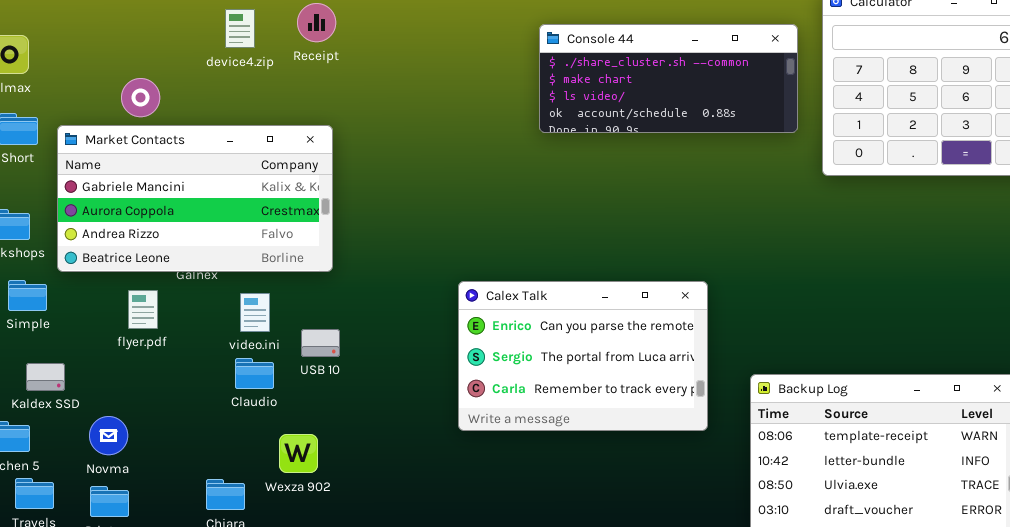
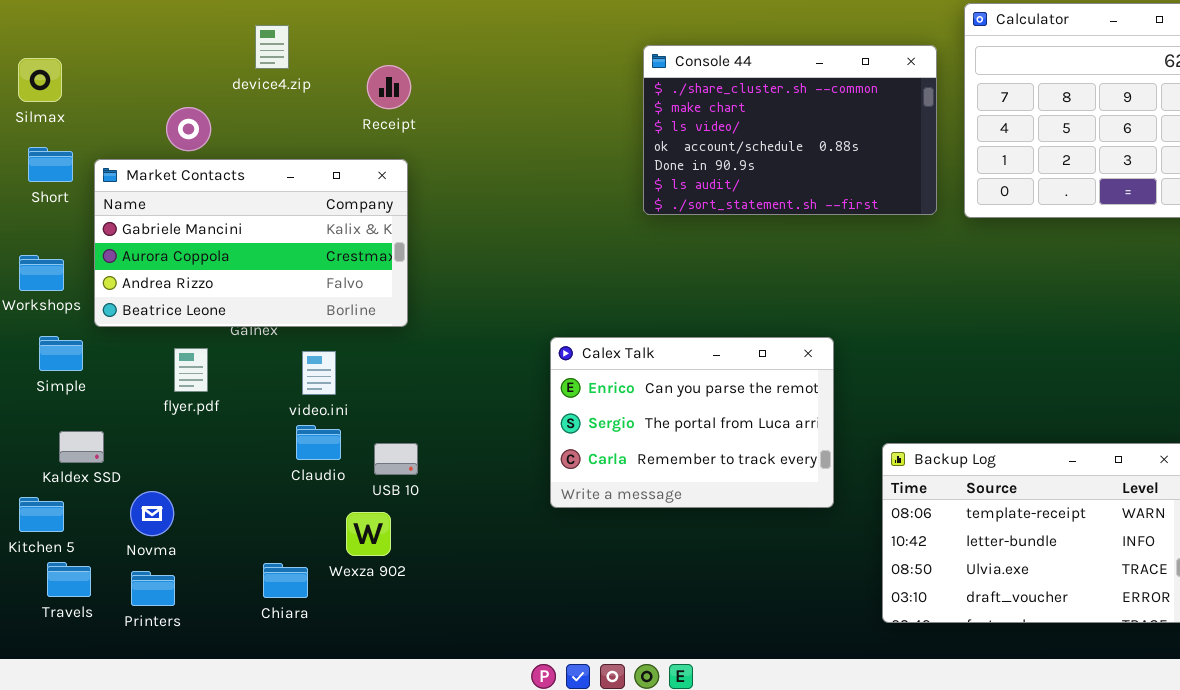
Receipt: [297,3,336,42] -> [367,65,411,109], moved
device4.zip: [225,9,255,48] -> [255,25,289,69], moved
Console 44: [539,24,798,133] -> [643,45,937,215], resized
USB 10: [301,329,340,357] -> [374,443,418,475], moved

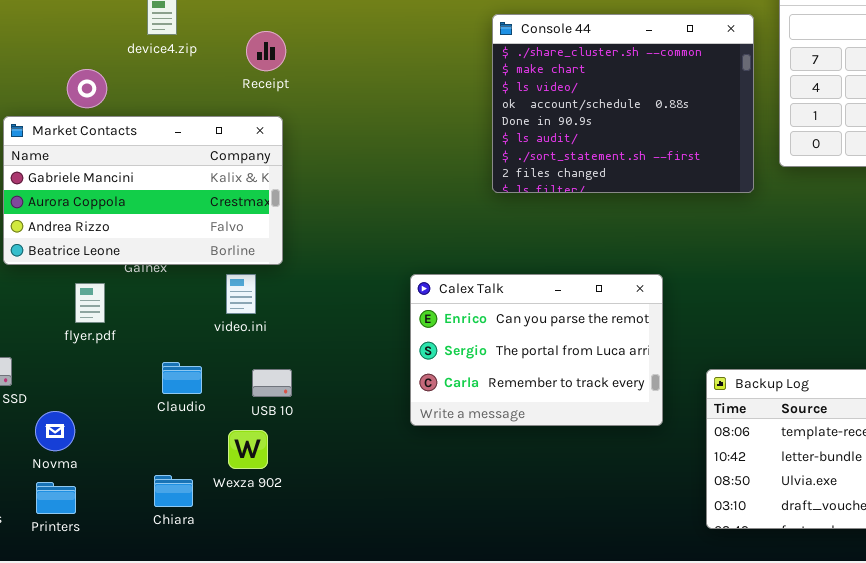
Console 44: [643,45,937,215] -> [492,14,754,193], resized
video.ini: [302,351,336,395] -> [226,274,256,314], moved
Claudio: [296,425,341,460] -> [162,362,202,394], moved

